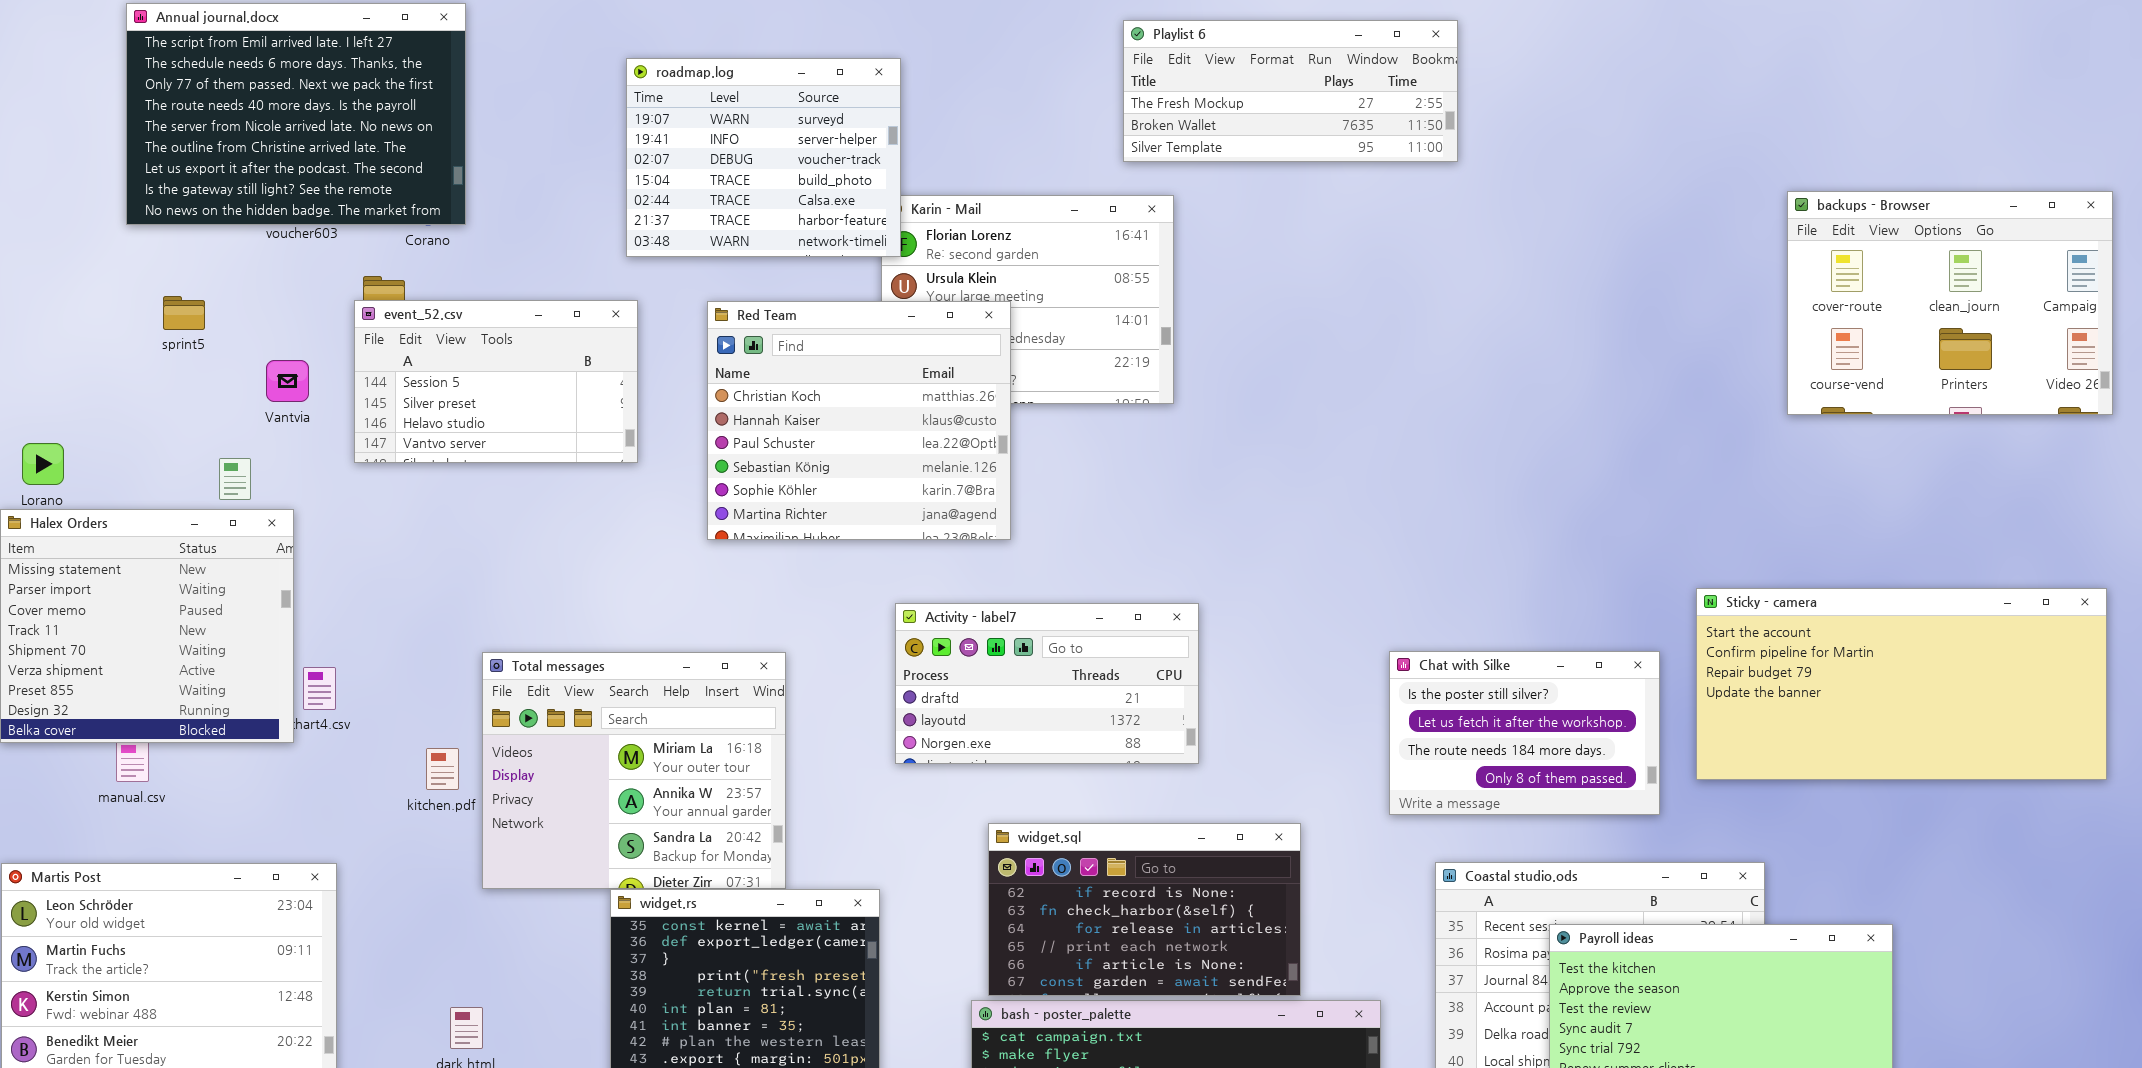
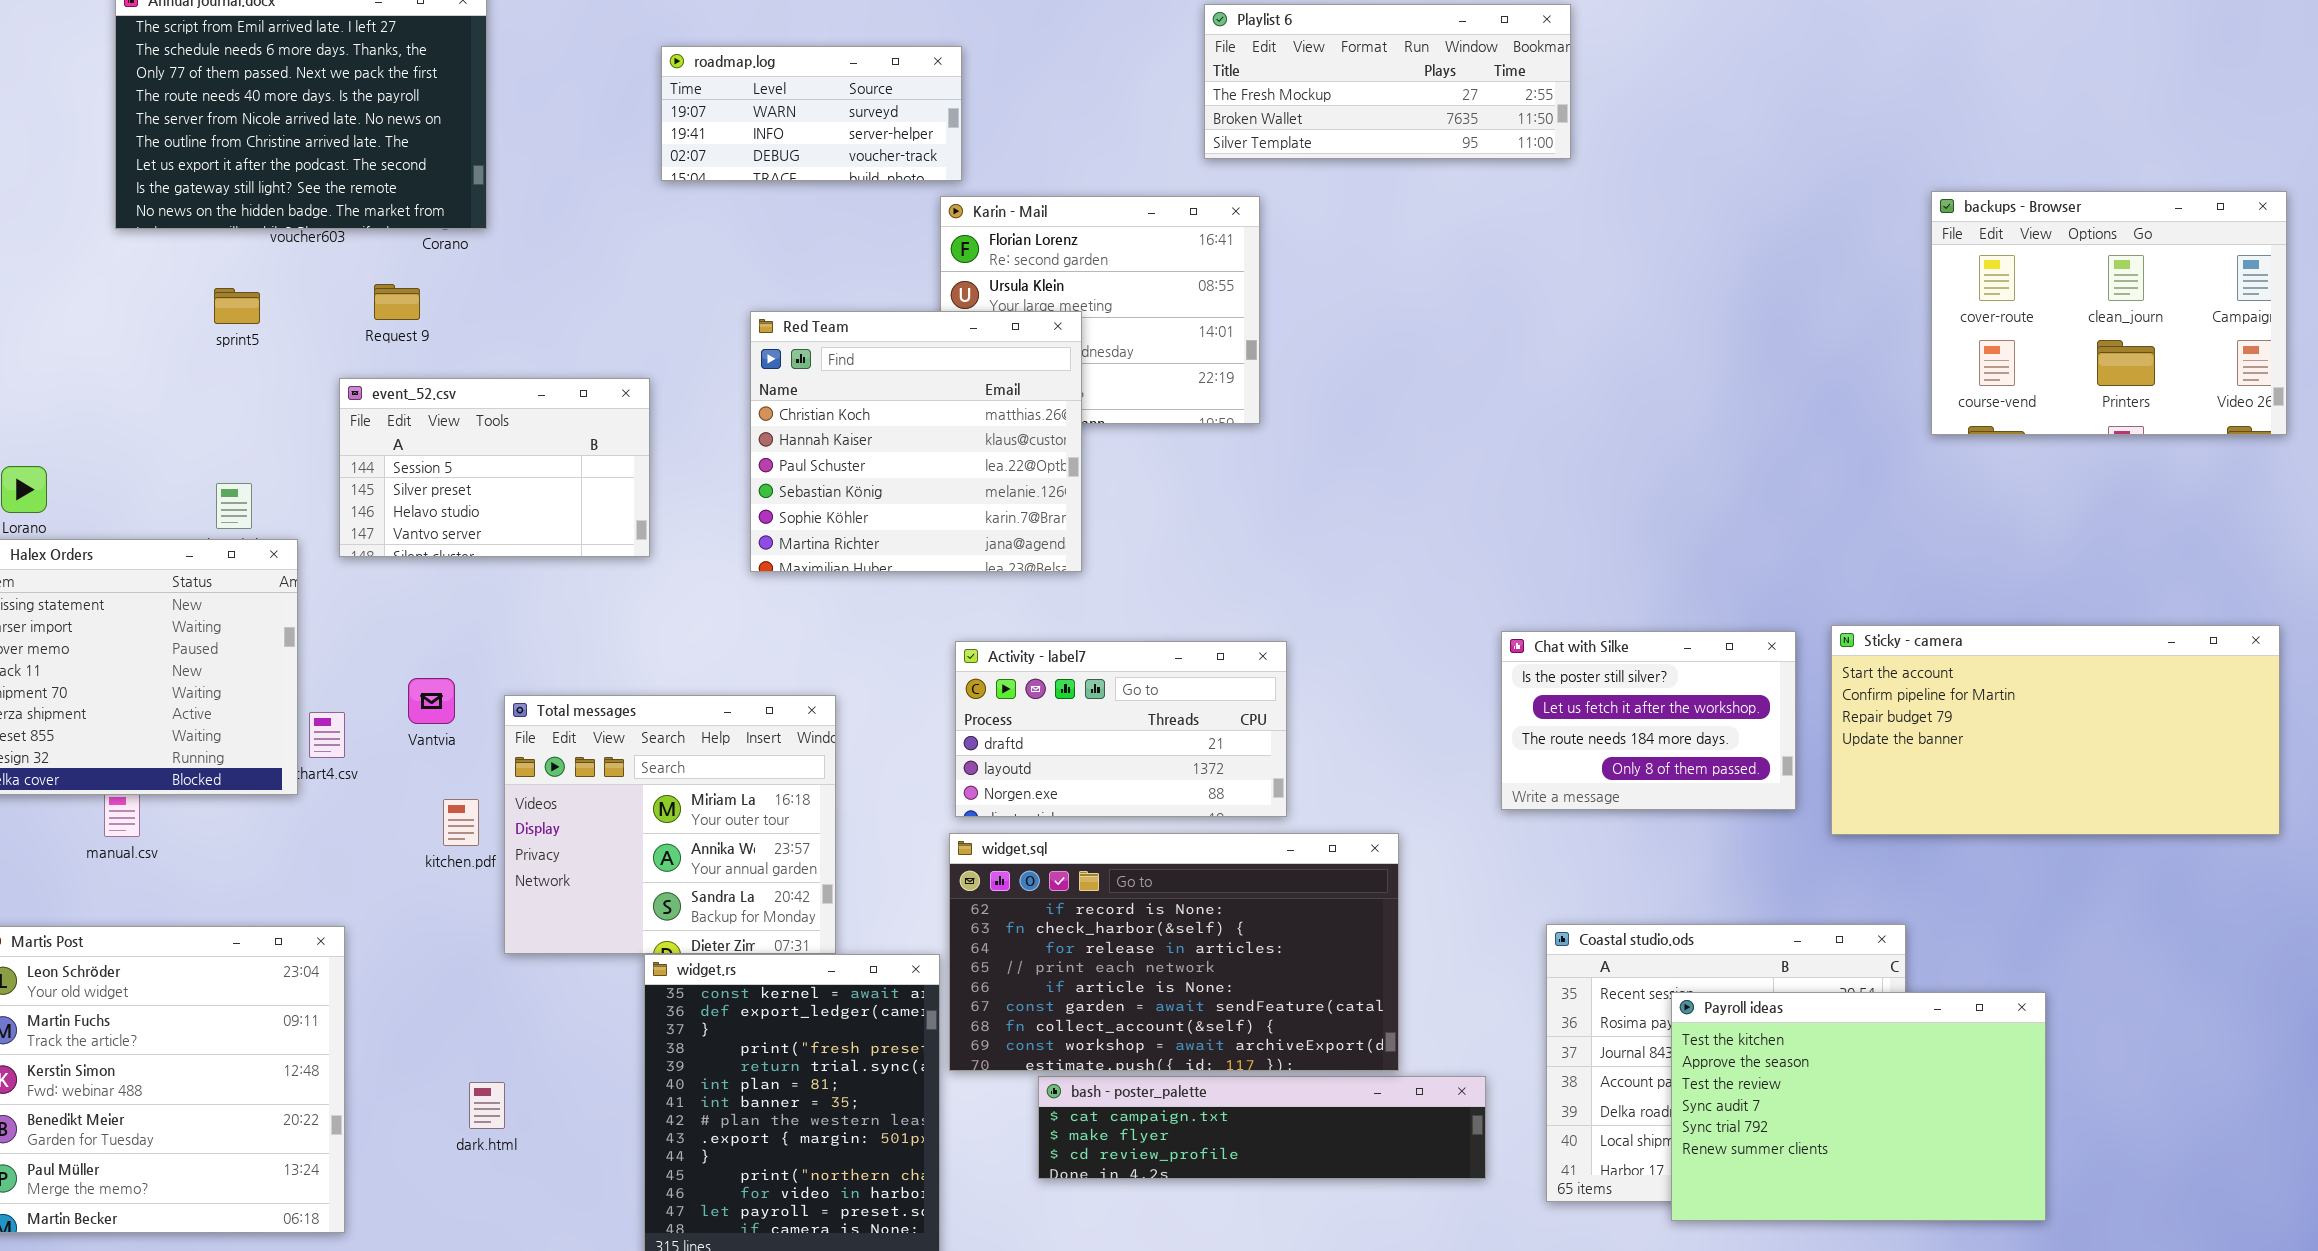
roadmap.log: [626,58,901,257] -> [661,46,962,181], resized
sprint5: [163,296,205,330] -> [214,288,260,324], moved
event_52.csv: [354,300,638,463] -> [339,378,650,557], moved
Vantvia: [266,360,309,402] -> [408,678,455,724], moved
Chat with Silke: [1389,651,1660,815] -> [1501,631,1796,810], moved
widget.sql: [988,823,1301,996] -> [949,833,1399,1071], resized

